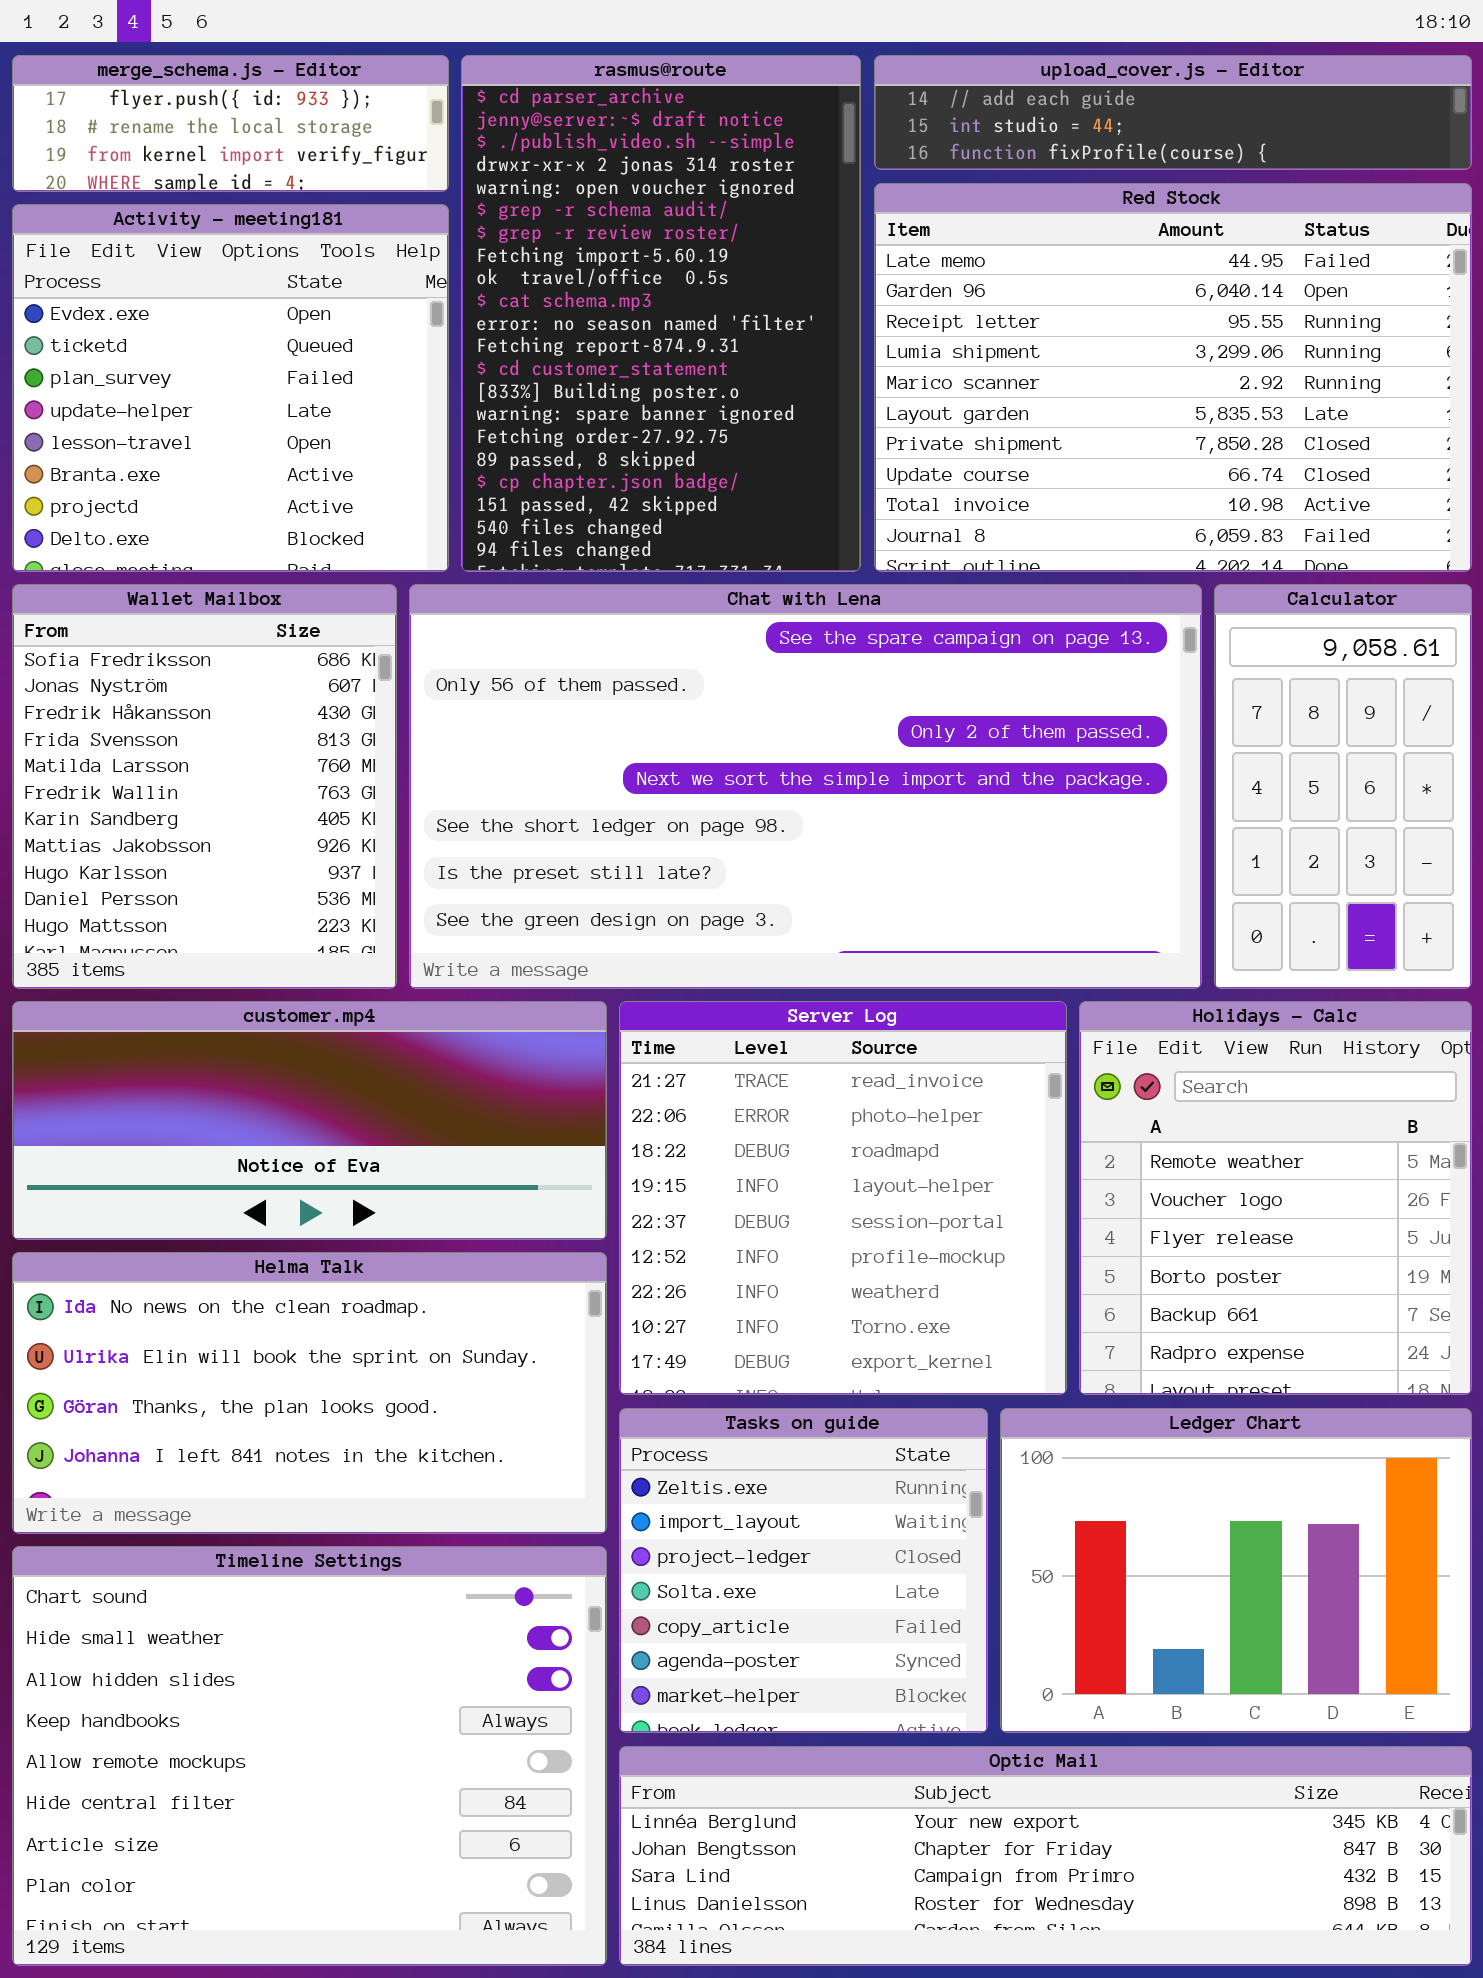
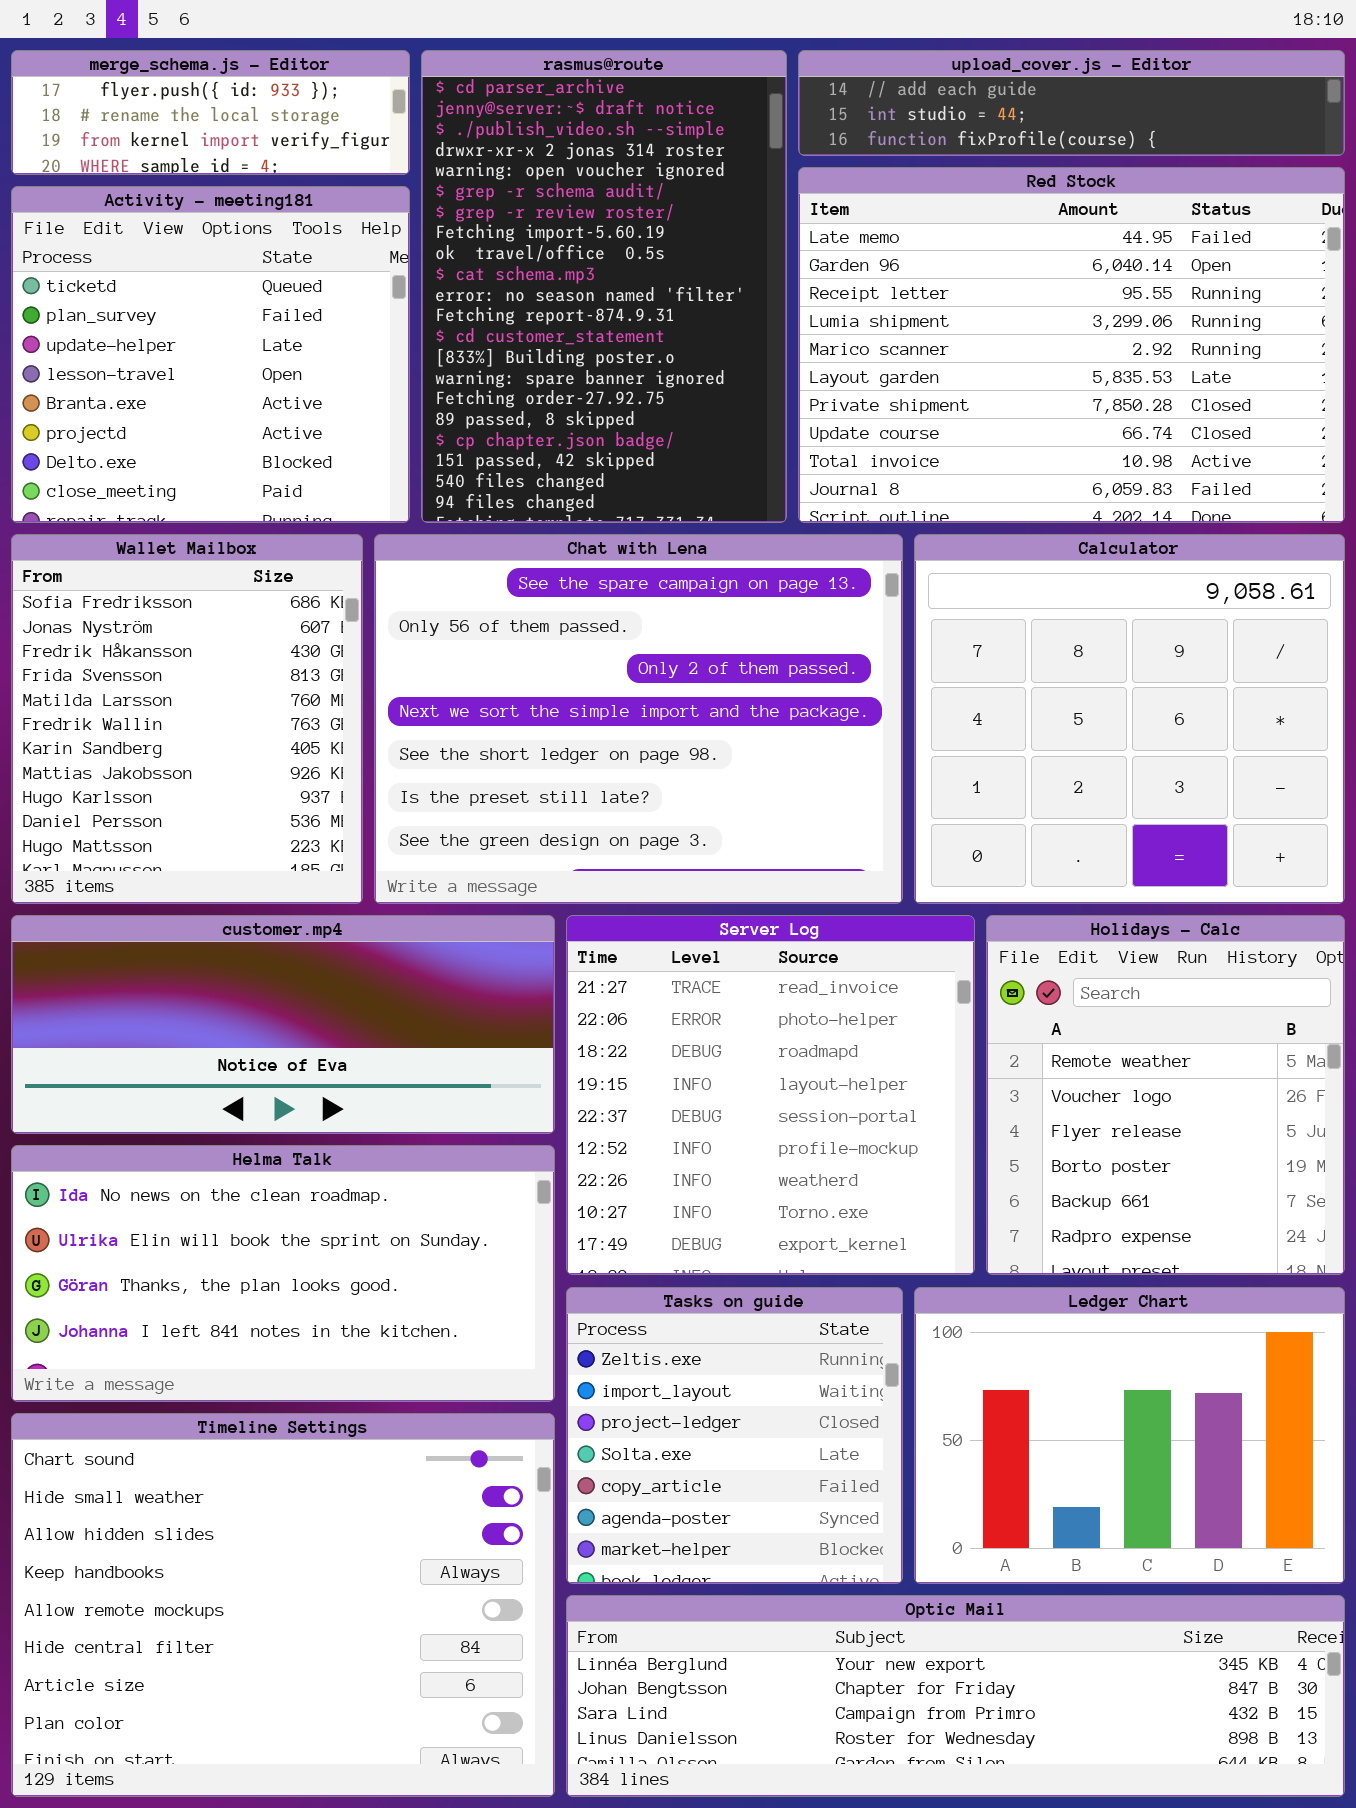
Activity - meeting181: [12,204,449,572] -> [11,186,410,523], scrolled down 1 row
Chat with Lena: [409,584,1202,989] -> [374,534,903,904], resized
Calculator: [1214,584,1472,989] -> [914,534,1345,904], resized

